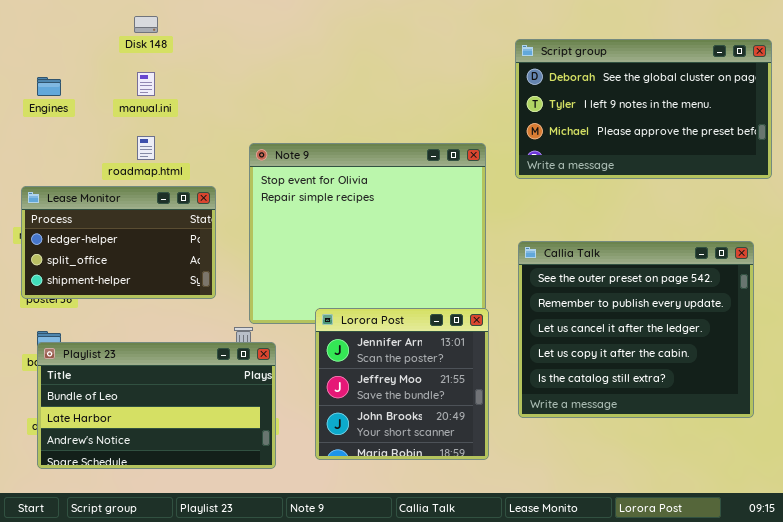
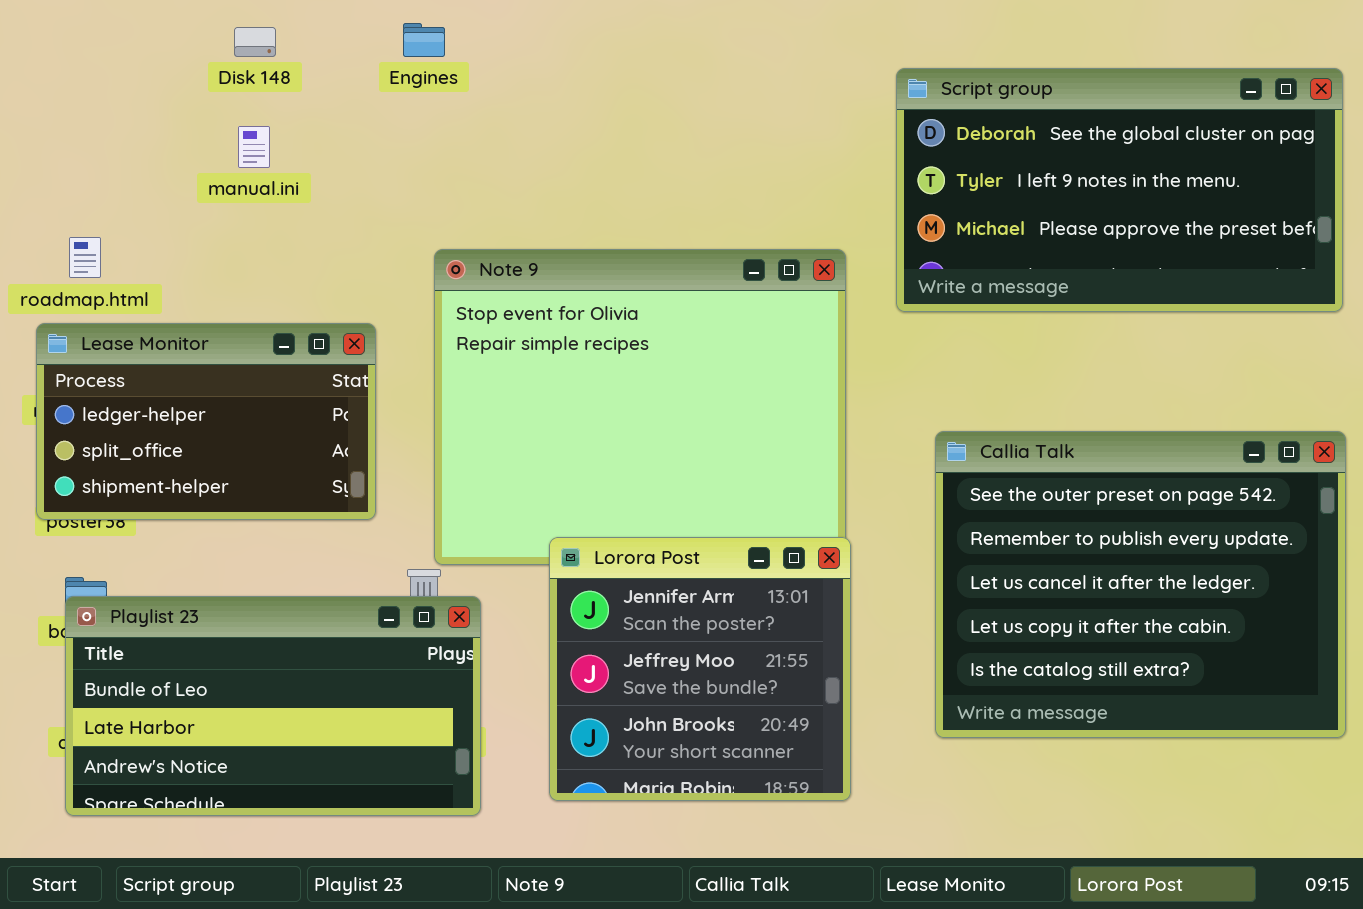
Engines: [37,77,61,96] -> [403,23,445,57], moved
roadmap.html: [137,136,155,160] -> [69,237,101,278], moved
Callia Talk: [518,241,754,418] -> [935,431,1346,738], moved

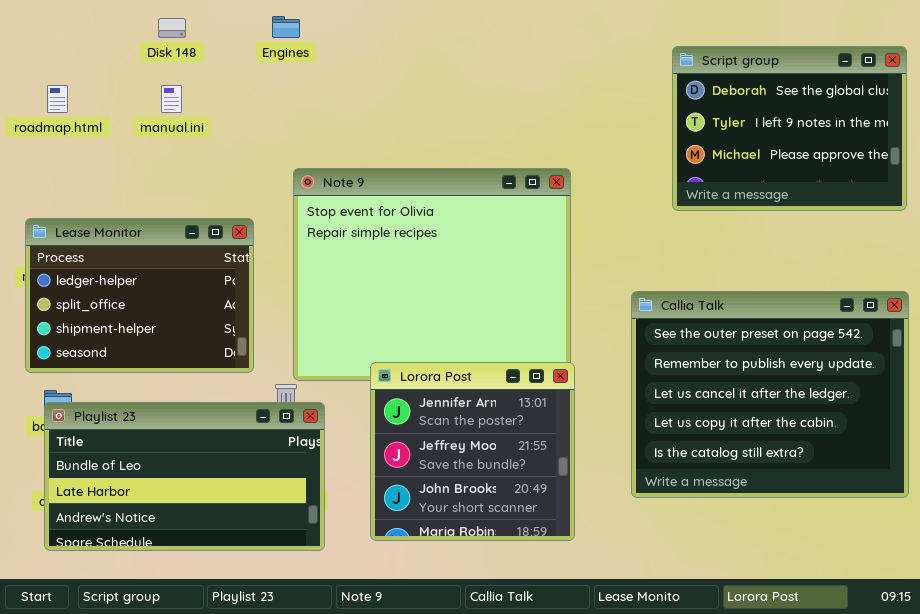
Script group: [896,68,1343,312] -> [672,46,907,211], resized
roadmap.html: [69,237,101,278] -> [47,85,68,113], moved
Lease Monitor: [36,323,376,520] -> [25,218,254,373], resized

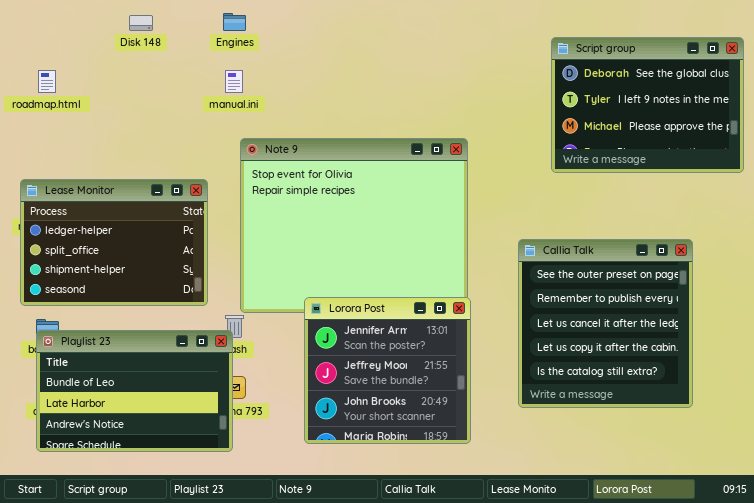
manual.ini: [161,85,182,113] -> [225,70,243,93], moved
Callia Talk: [631,291,909,498] -> [518,239,693,408], resized
Playlist 23: [44,402,325,551] -> [36,330,233,452], resized

